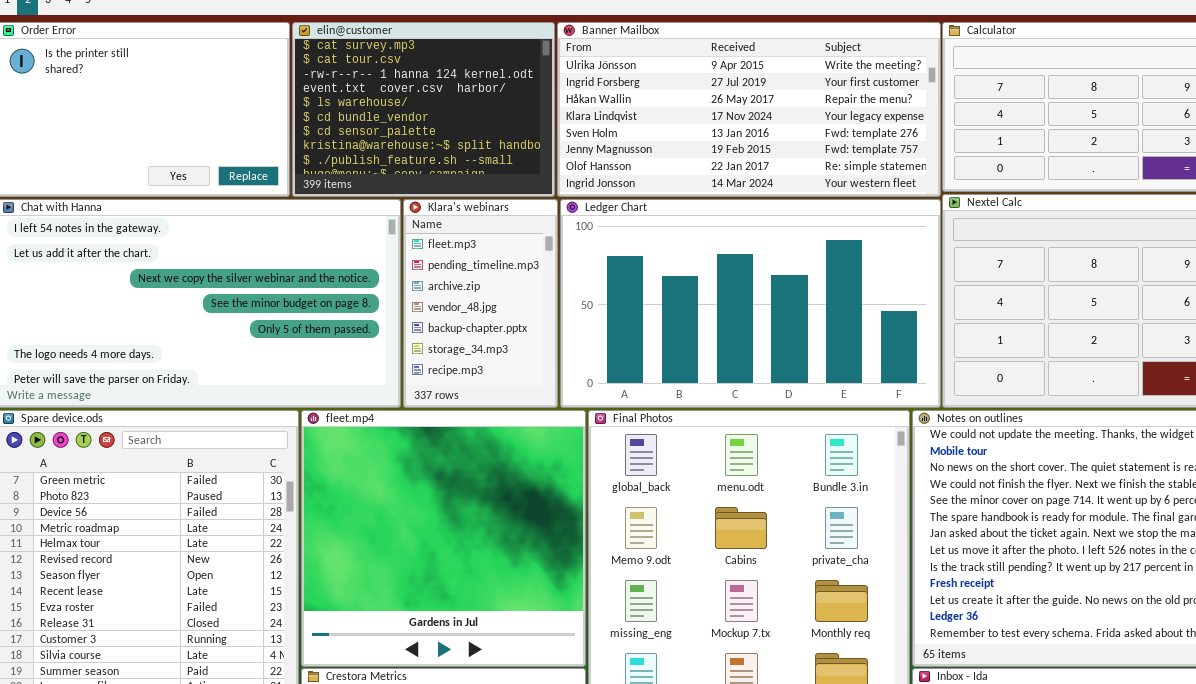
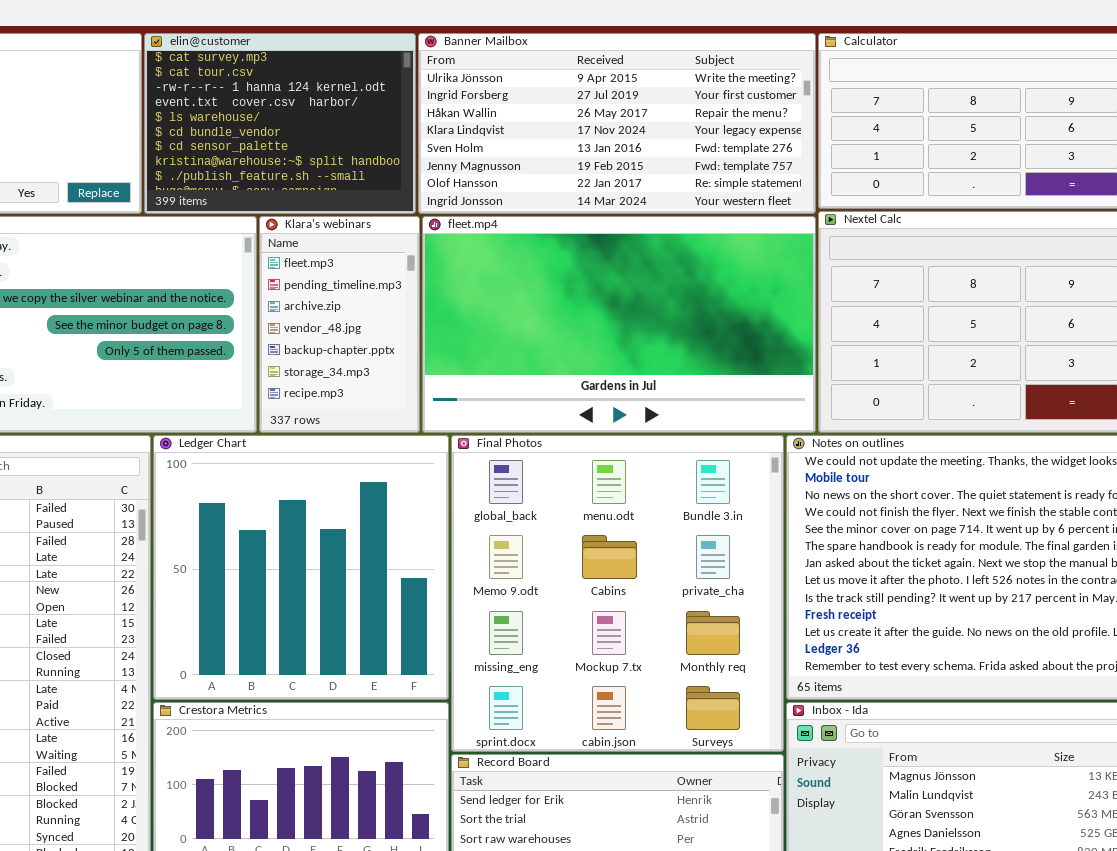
Ledger Chart: [560,199,941,408] -> [153,435,449,700], moved, resized
fleet.mp4: [301,410,586,667] -> [422,216,816,433], moved, resized

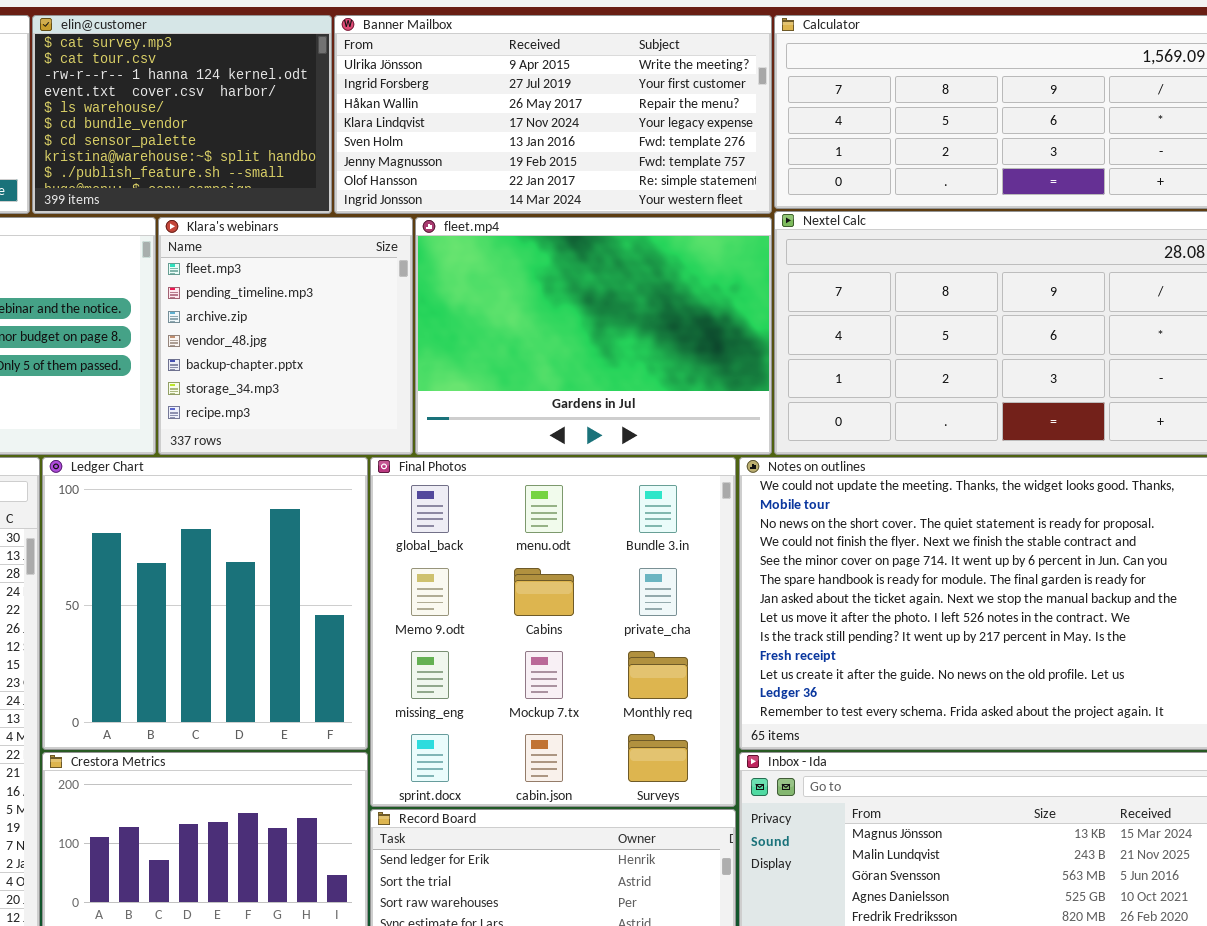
Klara's webinars: [259,216,420,433] -> [158,217,413,455], resized
fleet.mp4: [422,216,816,433] -> [415,217,772,455], resized

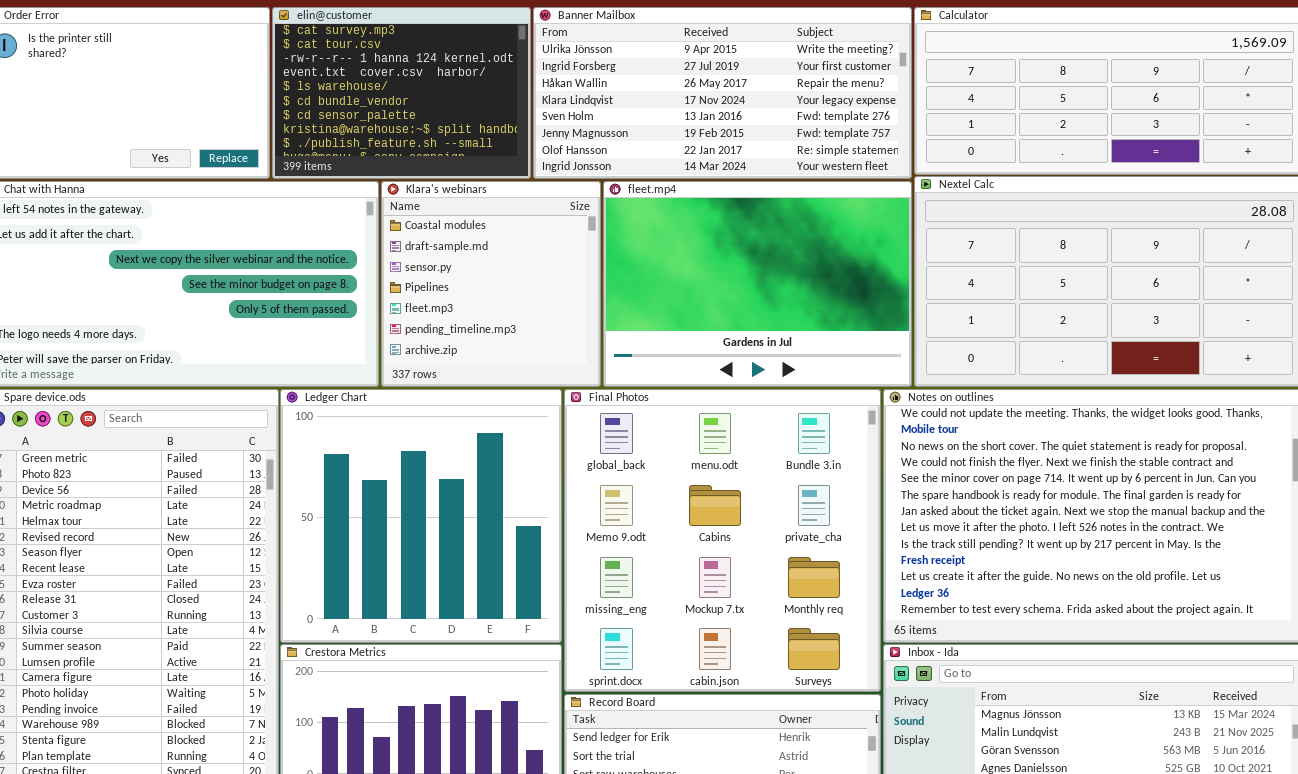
Klara's webinars: [158,217,413,455] -> [381,181,601,387], scrolled up 4 rows

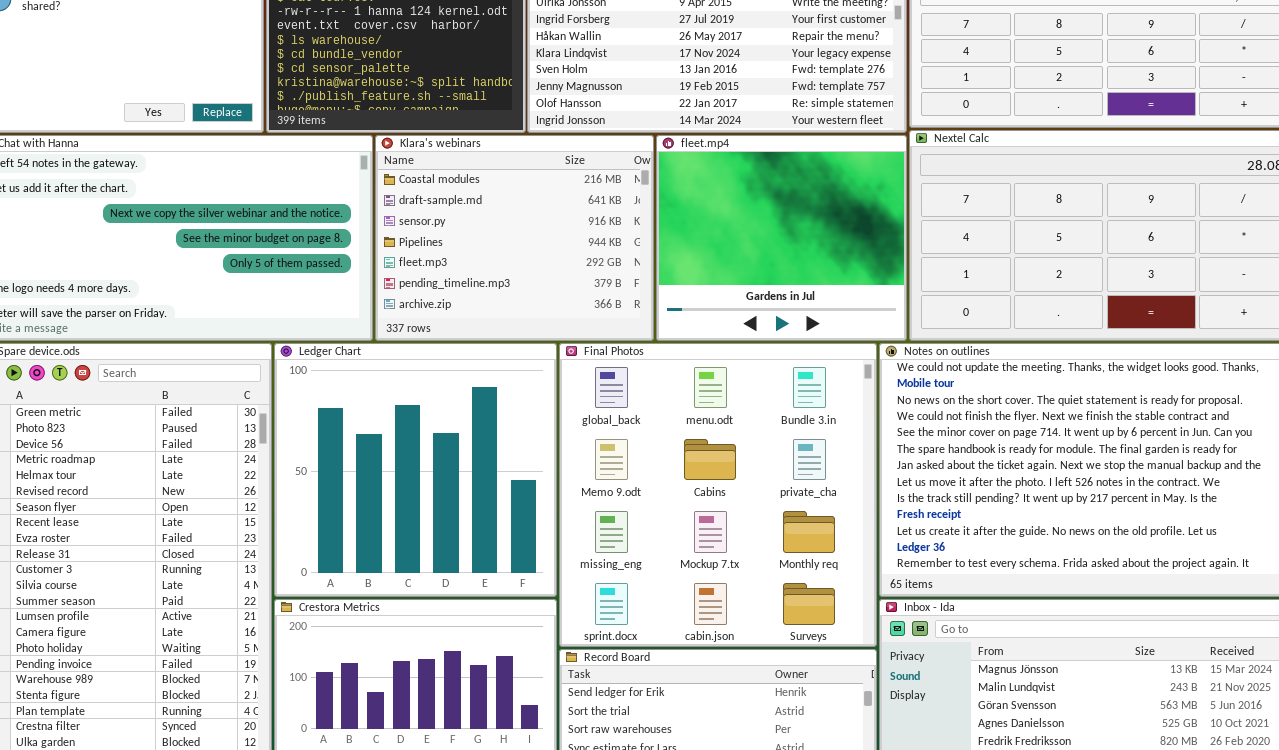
Klara's webinars: [381,181,601,387] -> [375,135,654,341], resized
fleet.mp4: [603,181,912,387] -> [656,135,907,341], resized

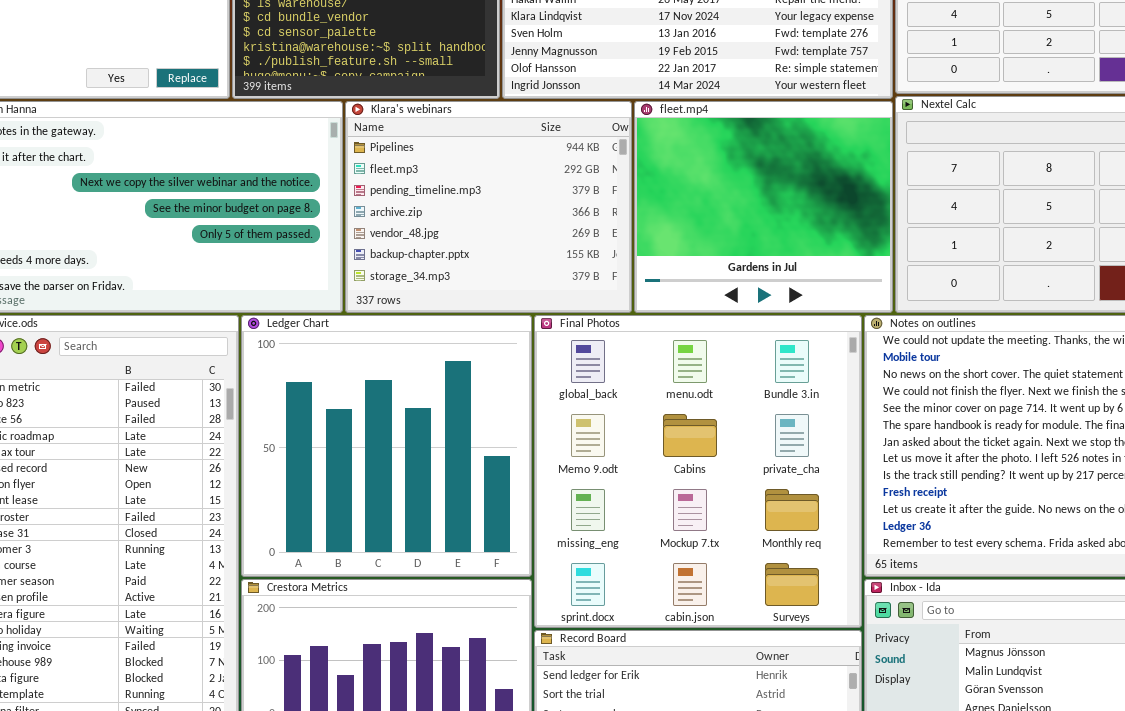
Klara's webinars: [375,135,654,341] -> [345,101,632,313], scrolled down 3 rows

